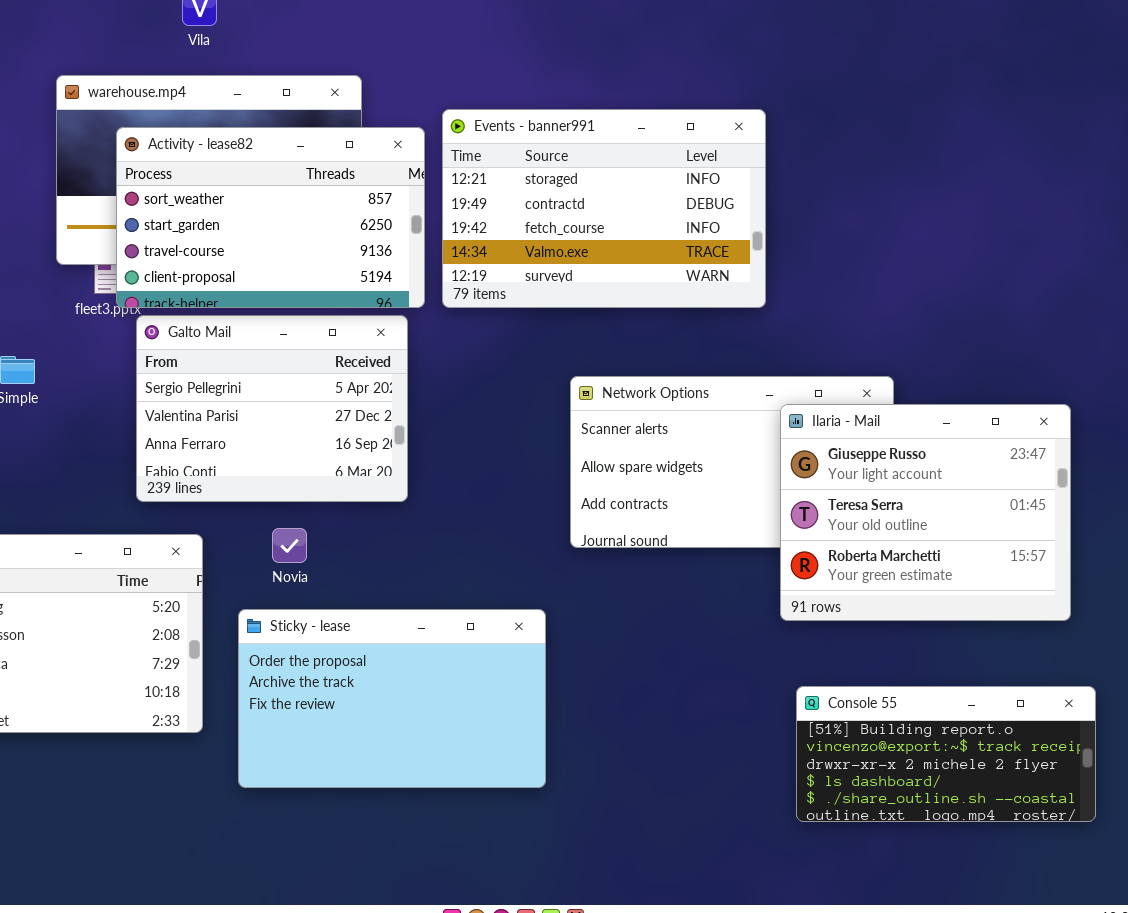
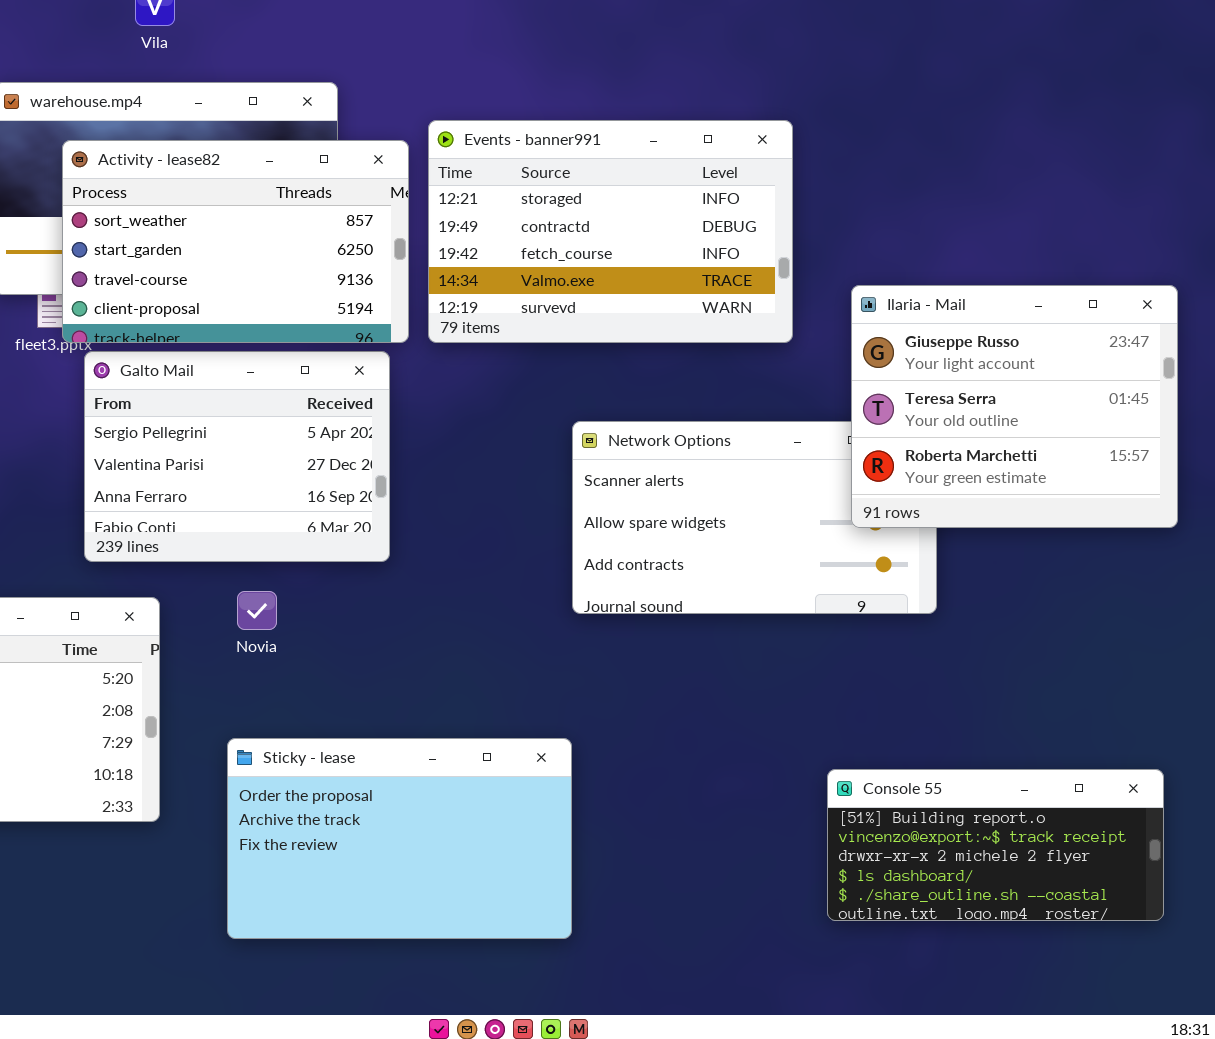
Ilaria - Mail: [780,404,1071,621] -> [851,285,1178,528], moved
Sticky - lease: [238,609,546,788] -> [227,738,572,939], moved

